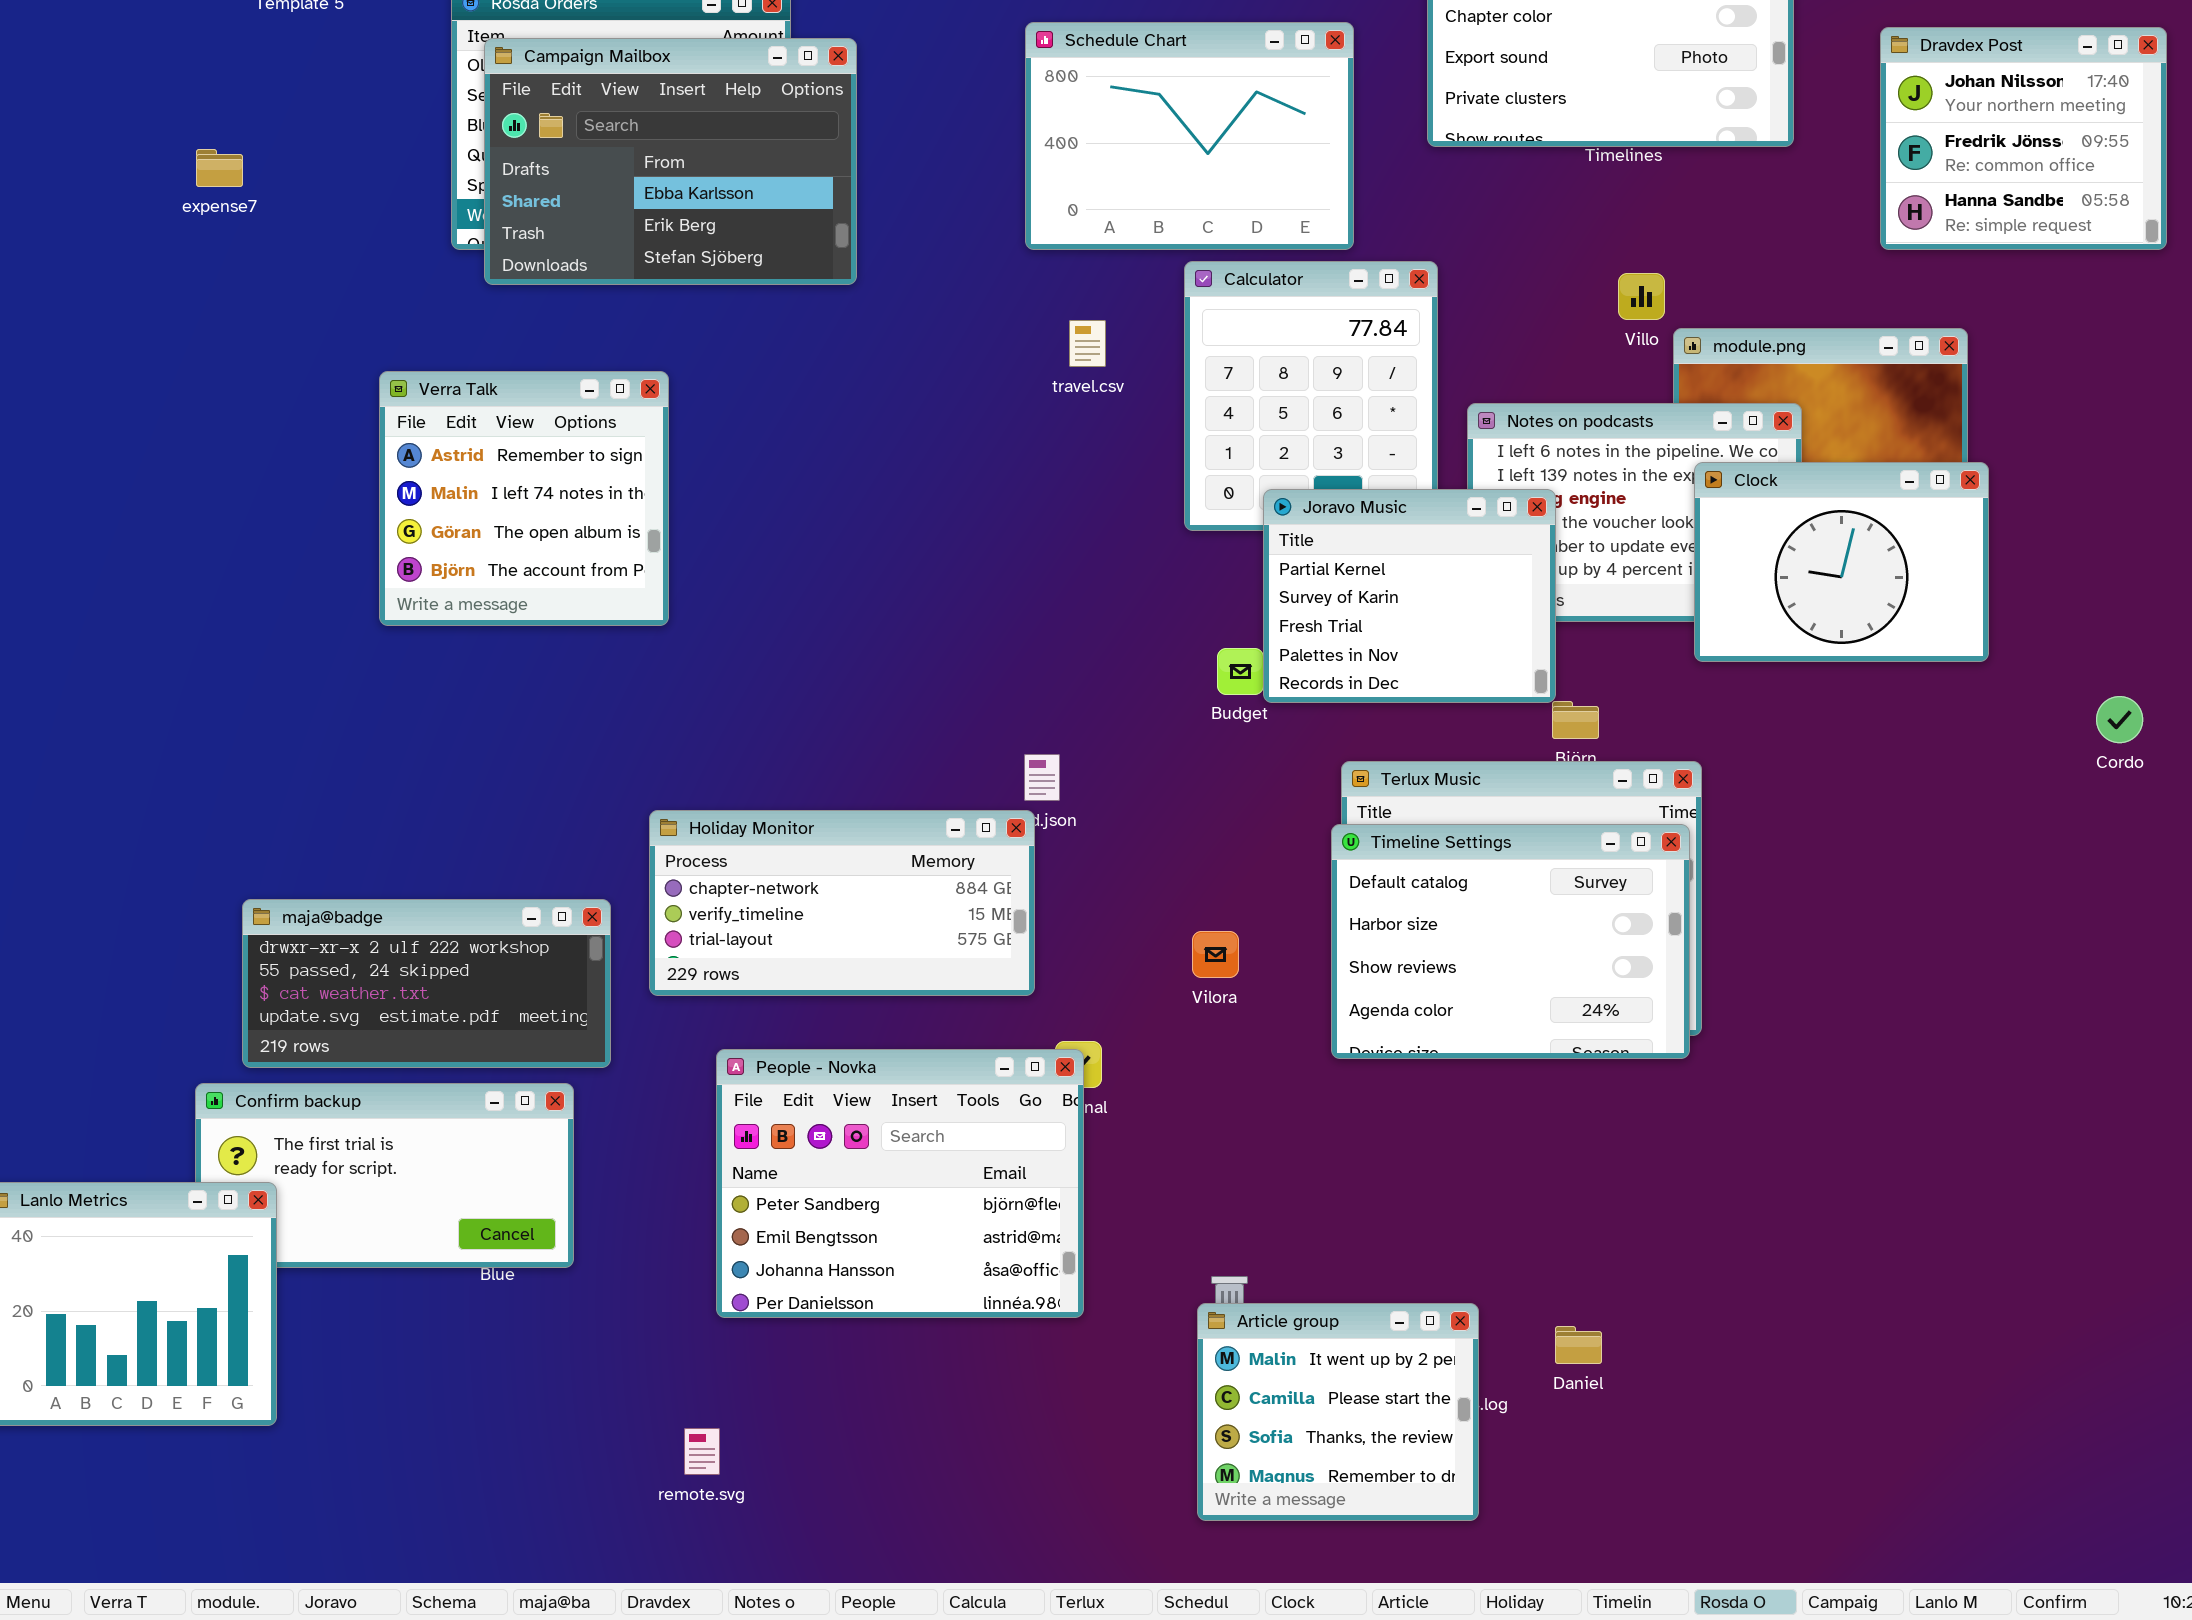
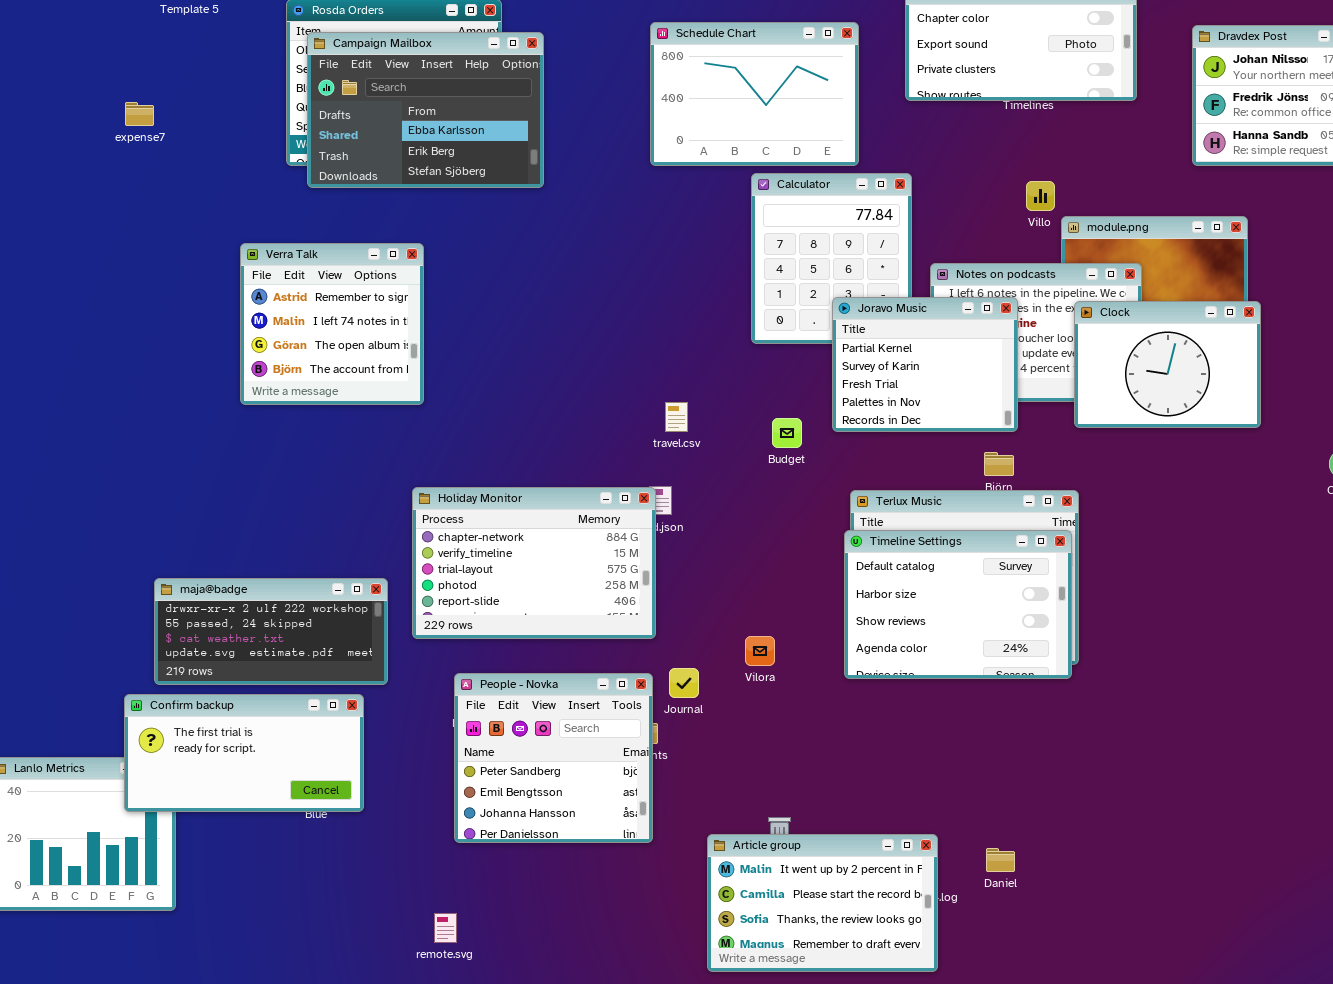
travel.csv: [1069,320,1106,367] -> [665,402,688,432], moved
Joravo Music: [1263,489,1556,703] -> [832,297,1018,432], moved
Holiday Monitor: [649,810,1035,996] -> [412,487,656,639], resized
Vilora: [1192,931,1239,978] -> [745,636,775,666], moved
People - Novka: [716,1049,1084,1318] -> [454,673,653,843], resized
Confirm backup: [195,1083,574,1268] -> [124,694,364,812], raised
Article group: [1197,1303,1479,1521] -> [707,834,938,972], resized

